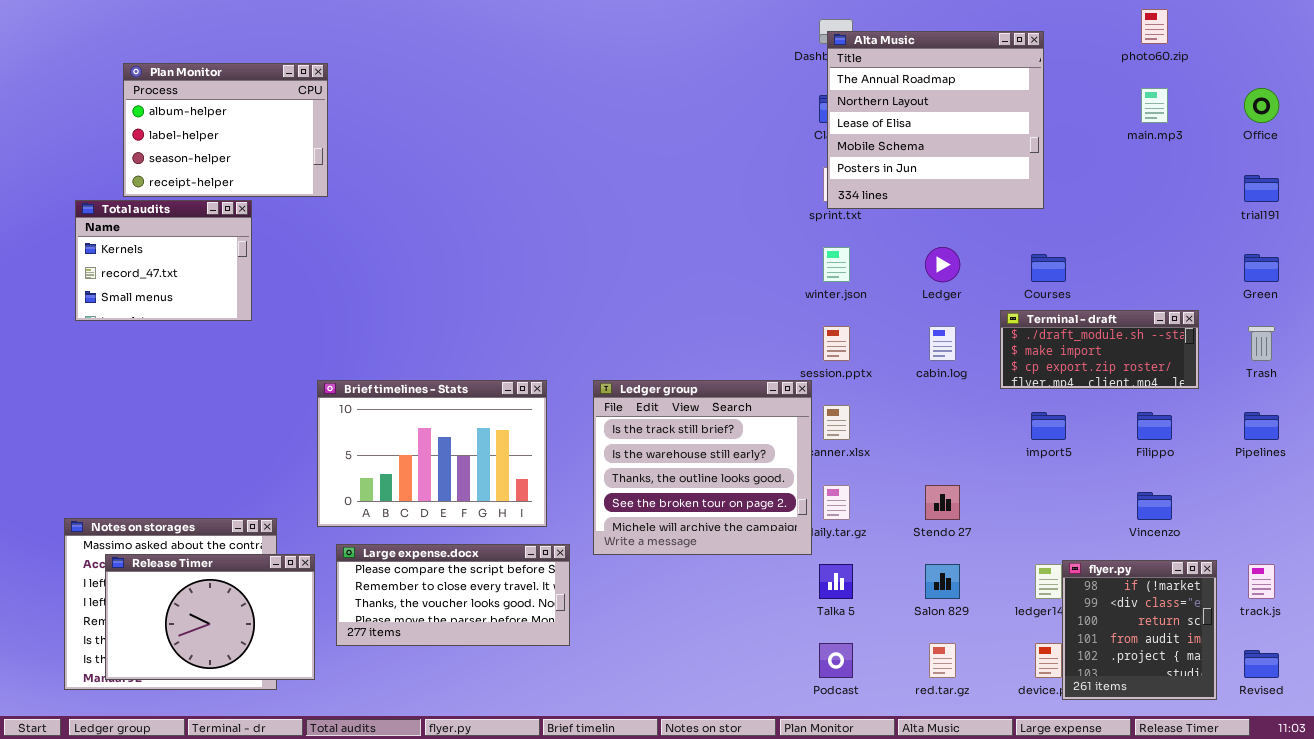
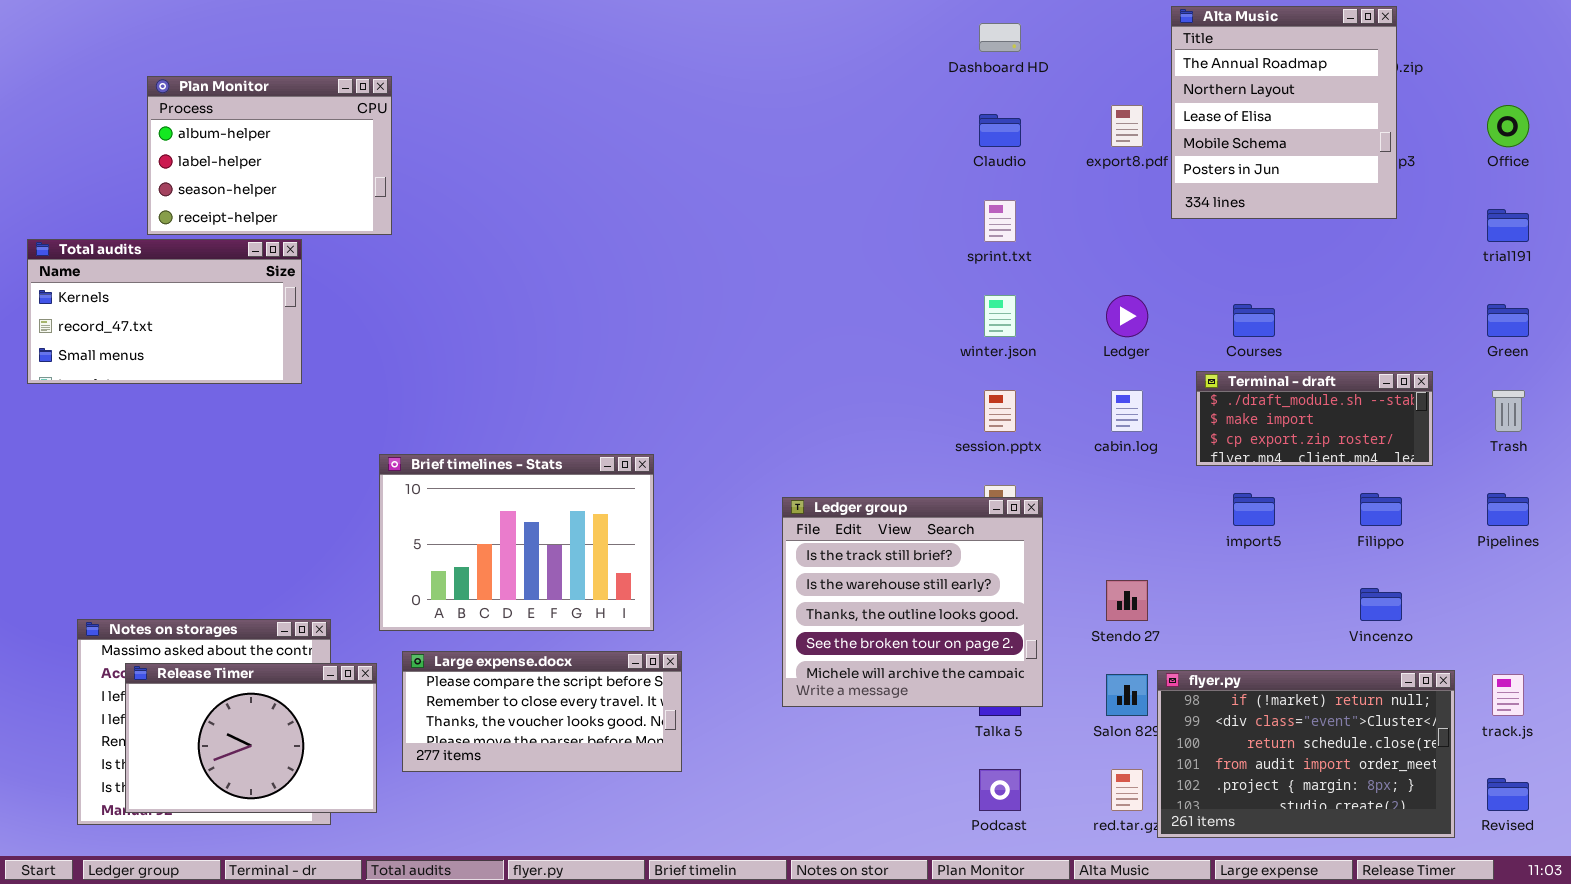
Alta Music: [827,31,1044,209] -> [1171,6,1397,219], moved, resized
Total audits: [75,200,252,321] -> [27,239,302,384], resized
Ledger group: [593,380,812,555] -> [782,497,1043,707], moved
flyer.py: [1062,560,1217,700] -> [1157,670,1455,838], resized

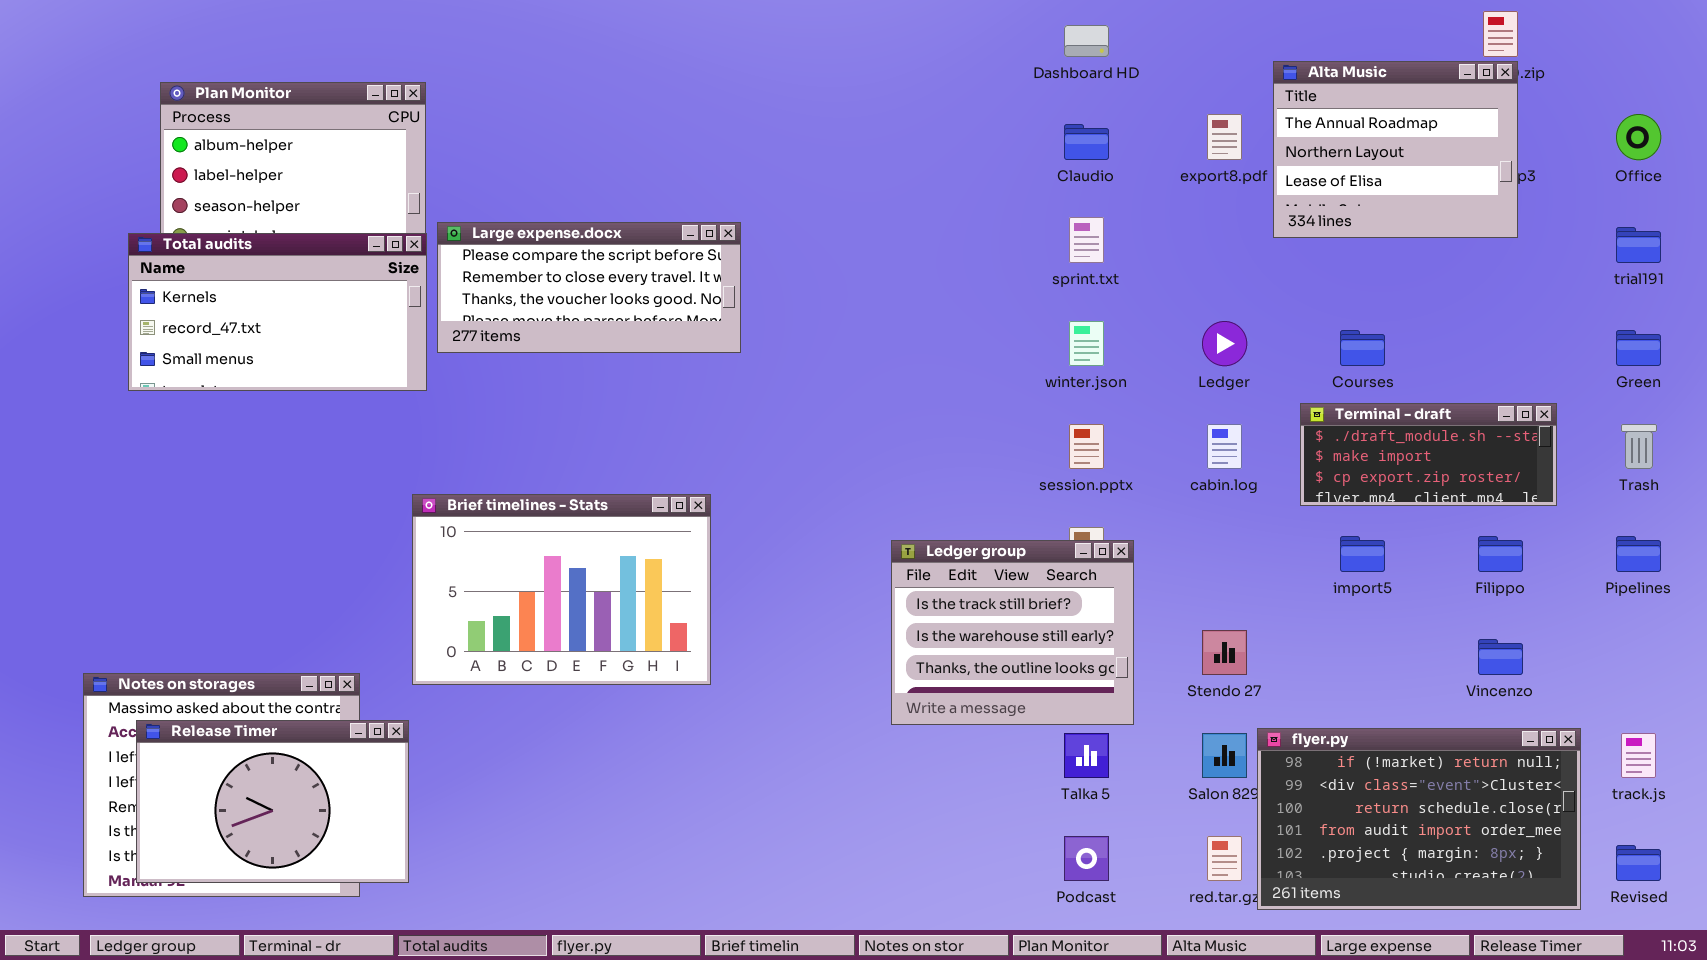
Alta Music: [1171,6,1397,219] -> [1273,61,1518,238], resized
Total audits: [27,239,302,384] -> [128,233,427,391], moved
Ledger group: [782,497,1043,707] -> [891,540,1134,725], resized
Large expense.docx: [402,651,682,772] -> [437,222,741,353], moved

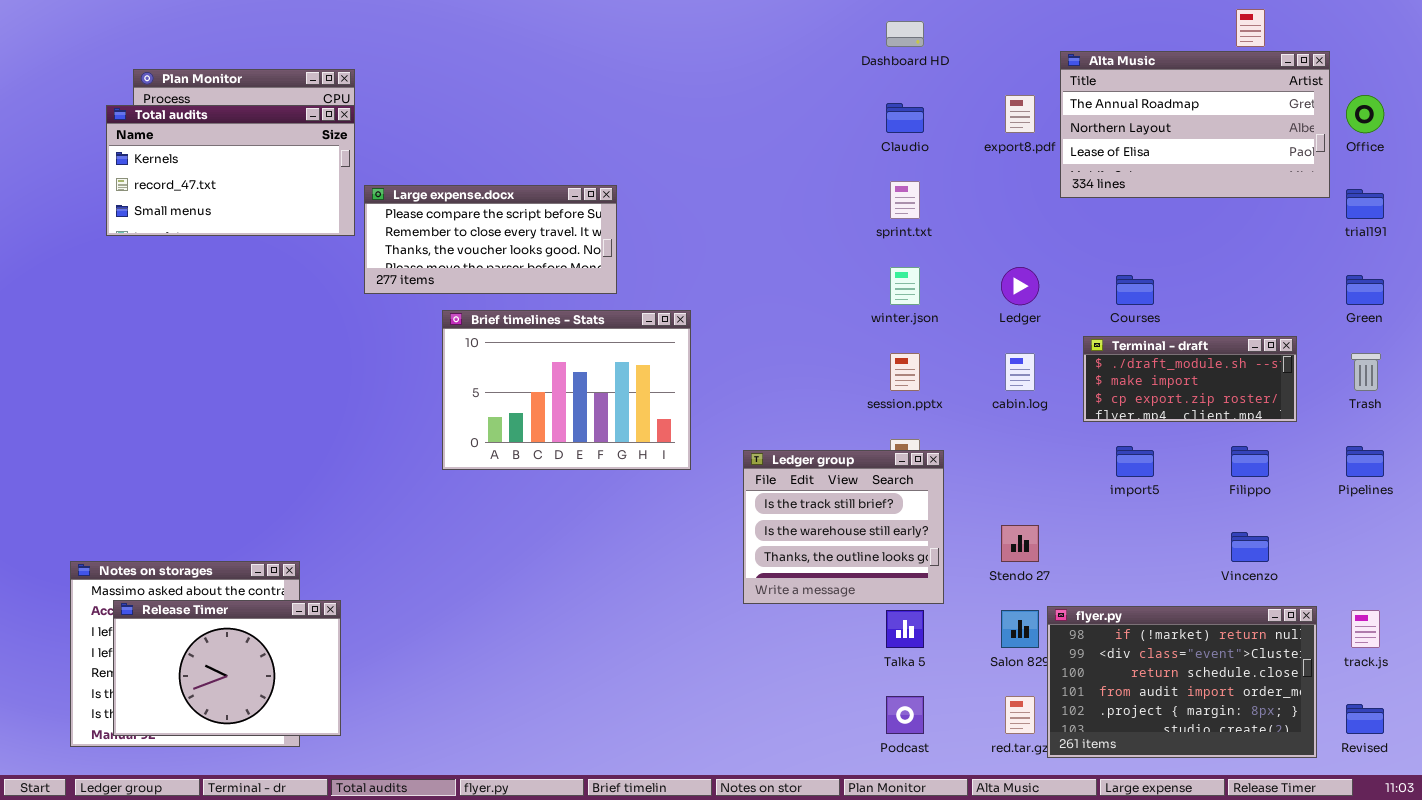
Alta Music: [1273,61,1518,238] -> [1060,51,1330,198], resized
Total audits: [128,233,427,391] -> [106,105,355,236], moved
Brief timelines - Stats: [412,494,711,685] -> [442,310,691,470], moved

